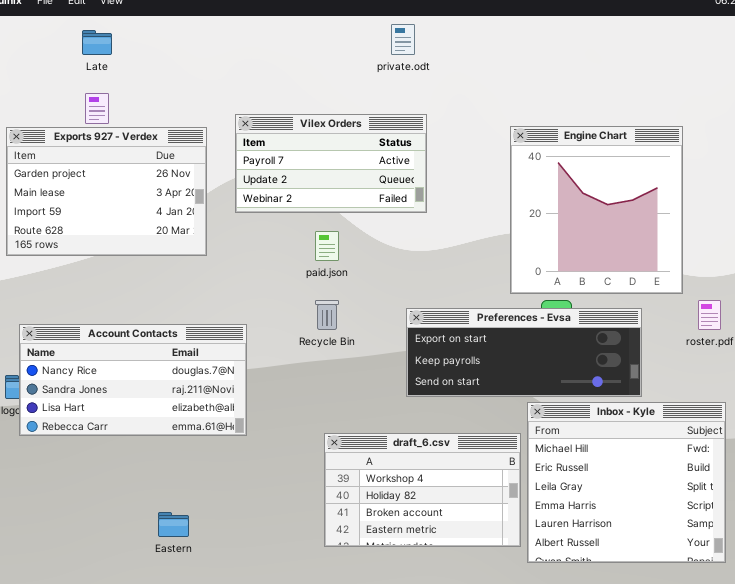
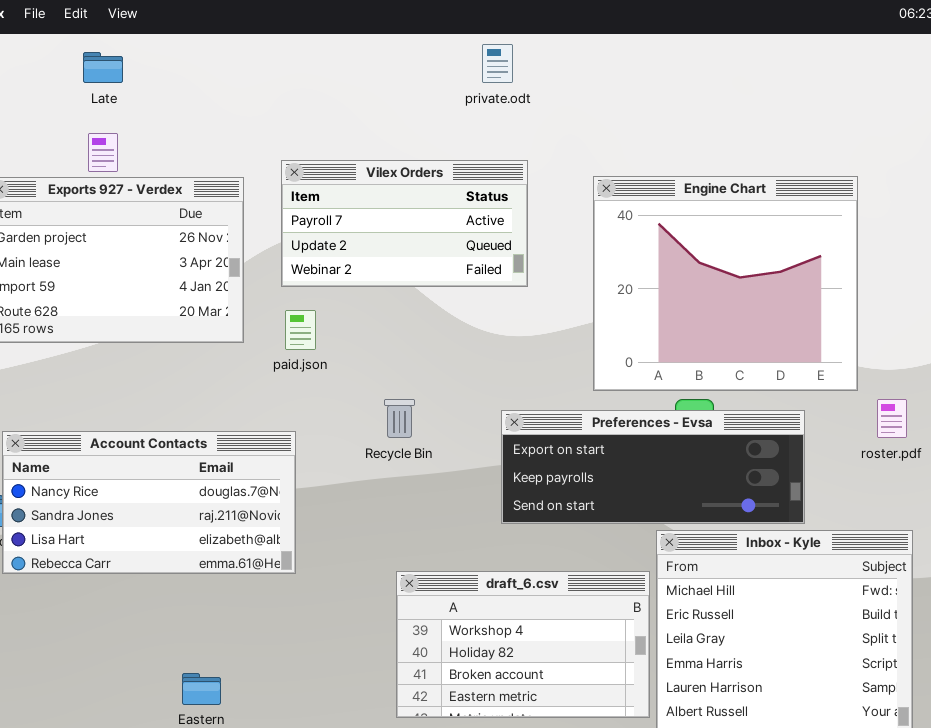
Engine Chart: [510,126,683,294] -> [593,176,858,391], resized
paid.json: [315,231,339,261] -> [285,310,316,350], moved

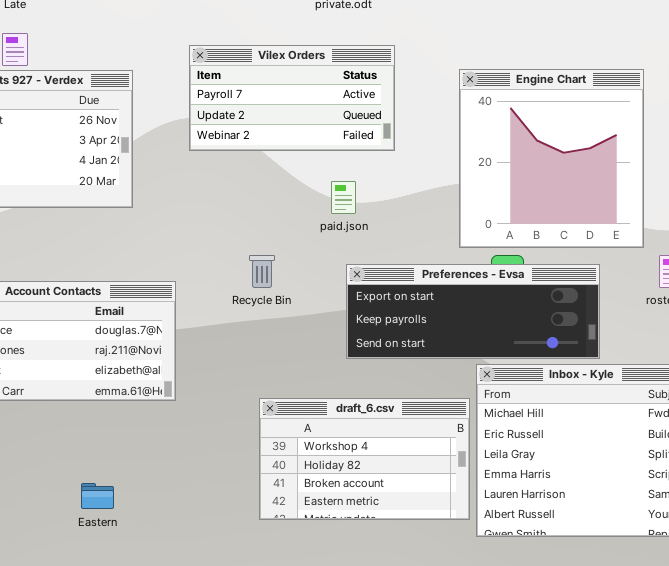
Vilex Orders: [281,160,528,287] -> [189,45,395,151], moved
Engine Chart: [593,176,858,391] -> [459,69,644,248], resized
paid.json: [285,310,316,350] -> [331,181,356,214], moved

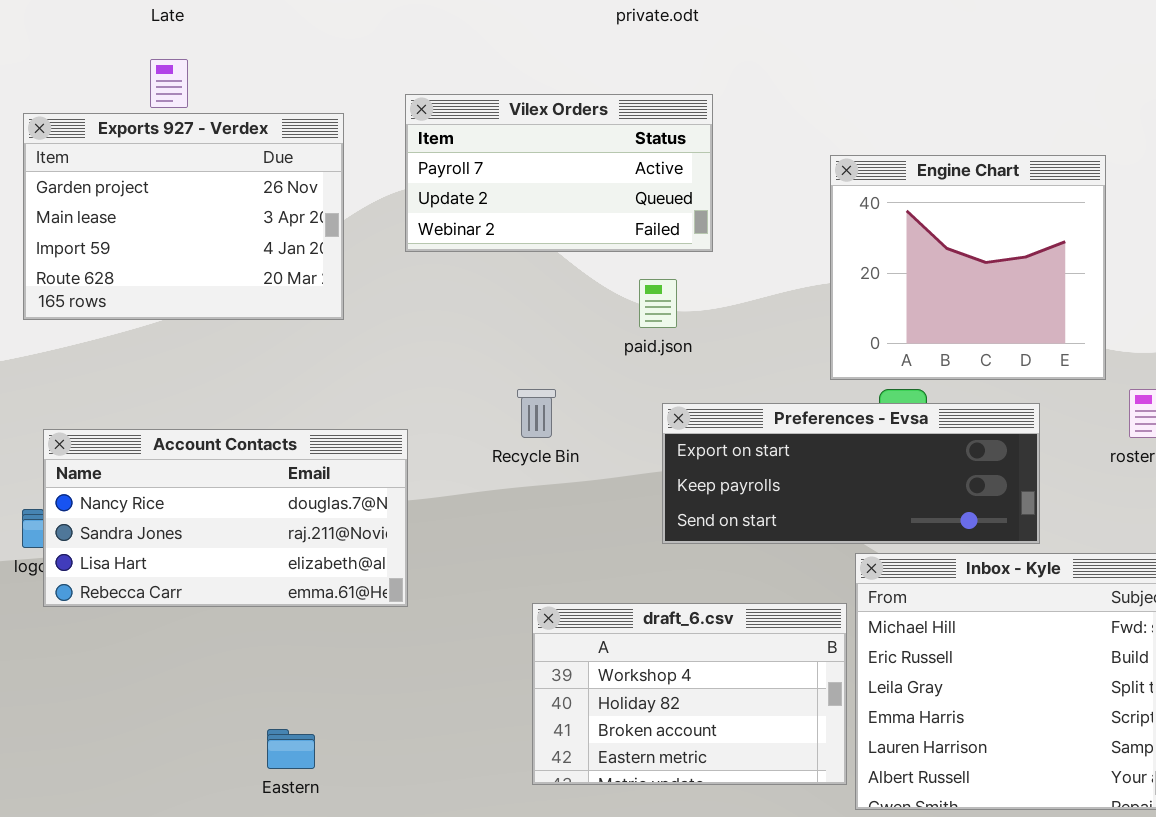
Vilex Orders: [189,45,395,151] -> [405,94,713,252], moved
Engine Chart: [459,69,644,248] -> [830,155,1106,380], resized

